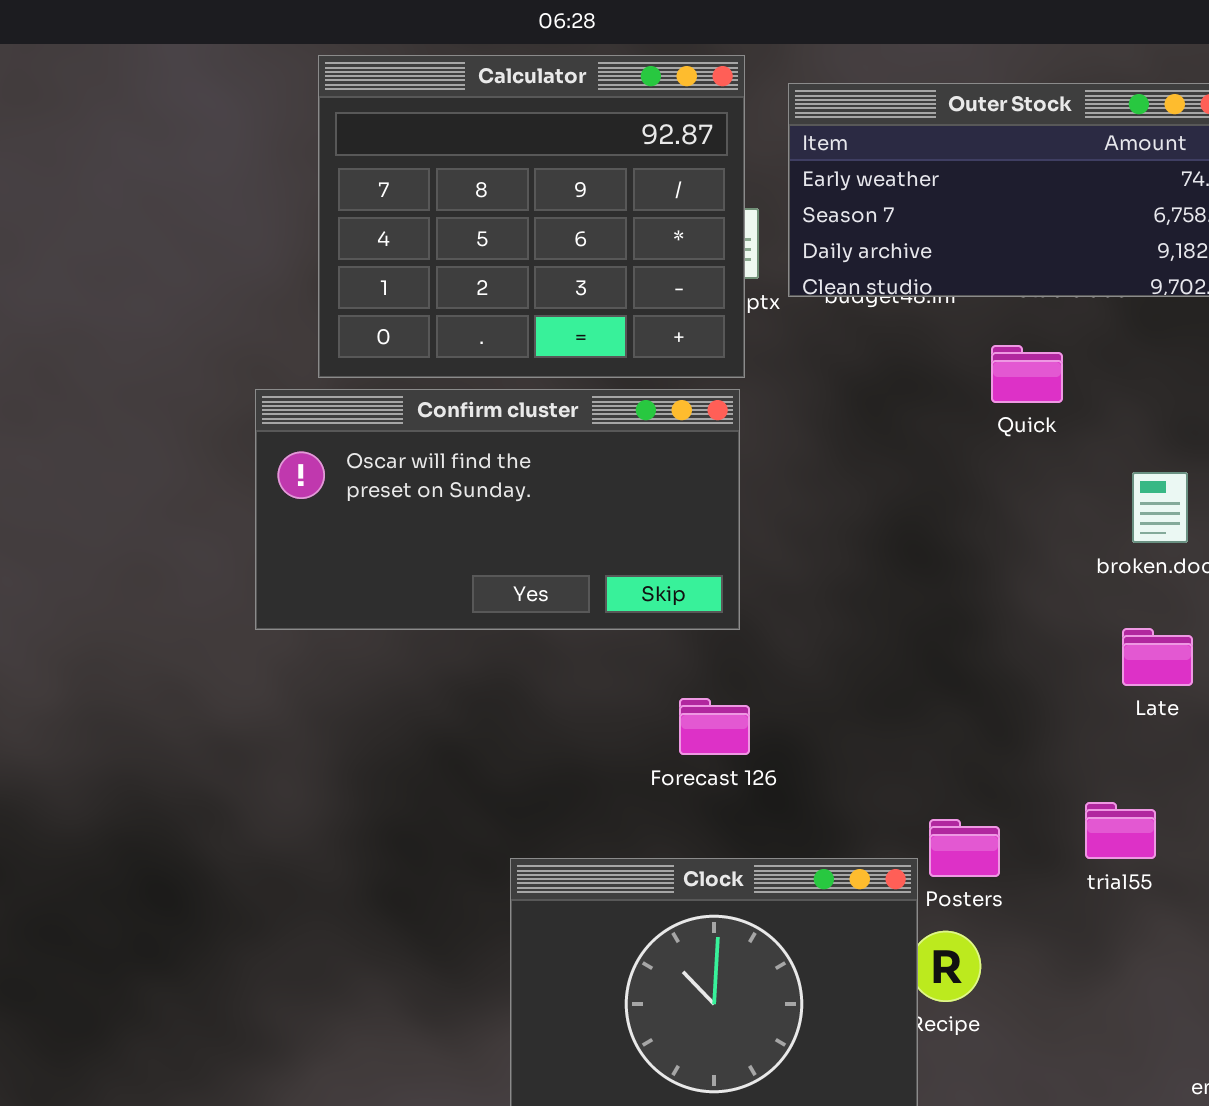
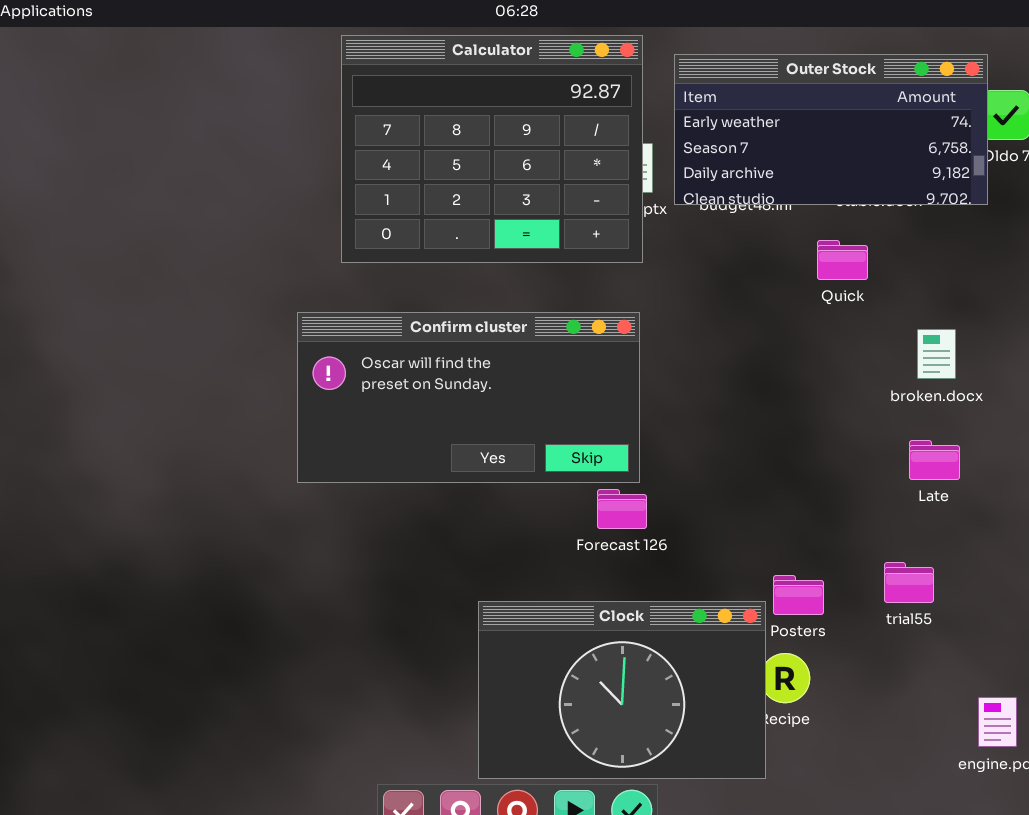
Confirm cluster: [255,389,740,630] -> [297,312,640,483], moved

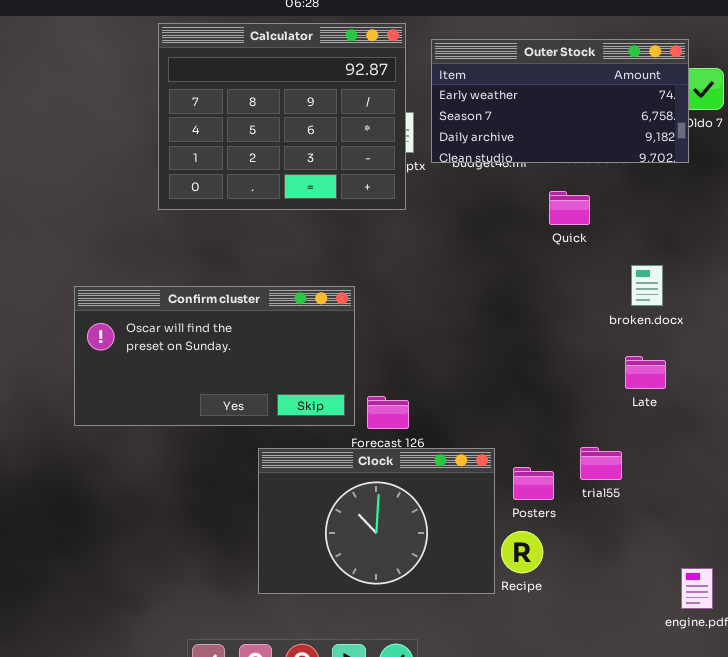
Confirm cluster: [297,312,640,483] -> [74,286,355,426], moved
trial55: [884,562,934,603] -> [580,447,622,480], moved
Clock: [478,601,766,779] -> [258,448,495,594], moved

